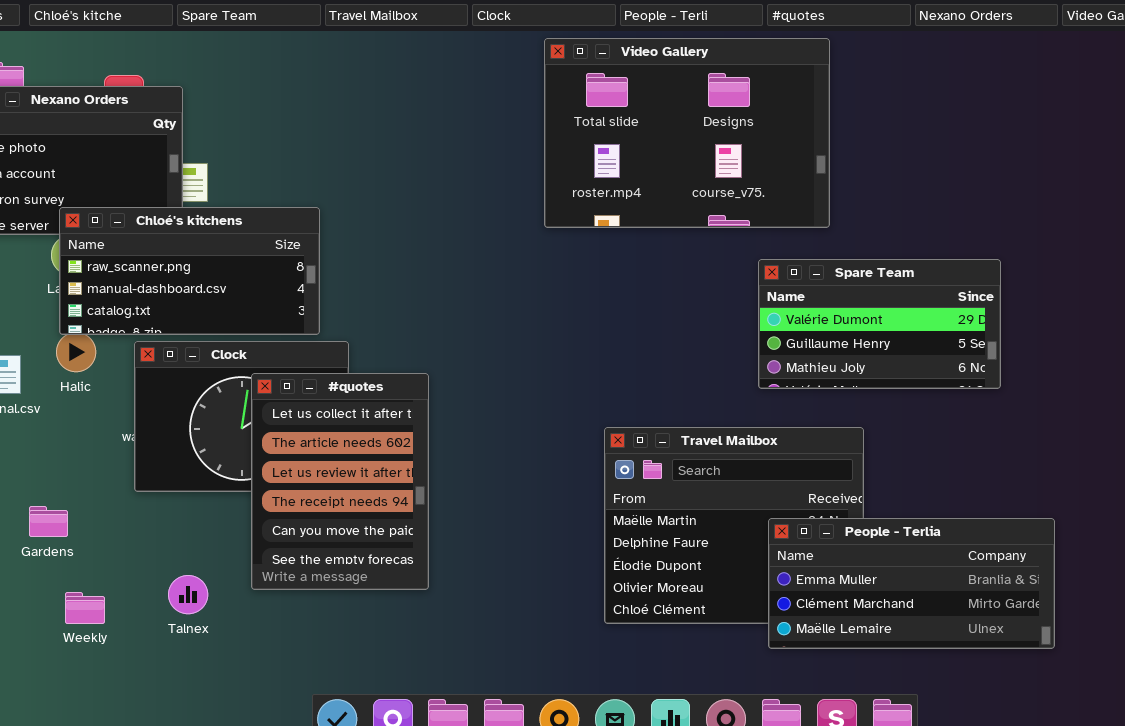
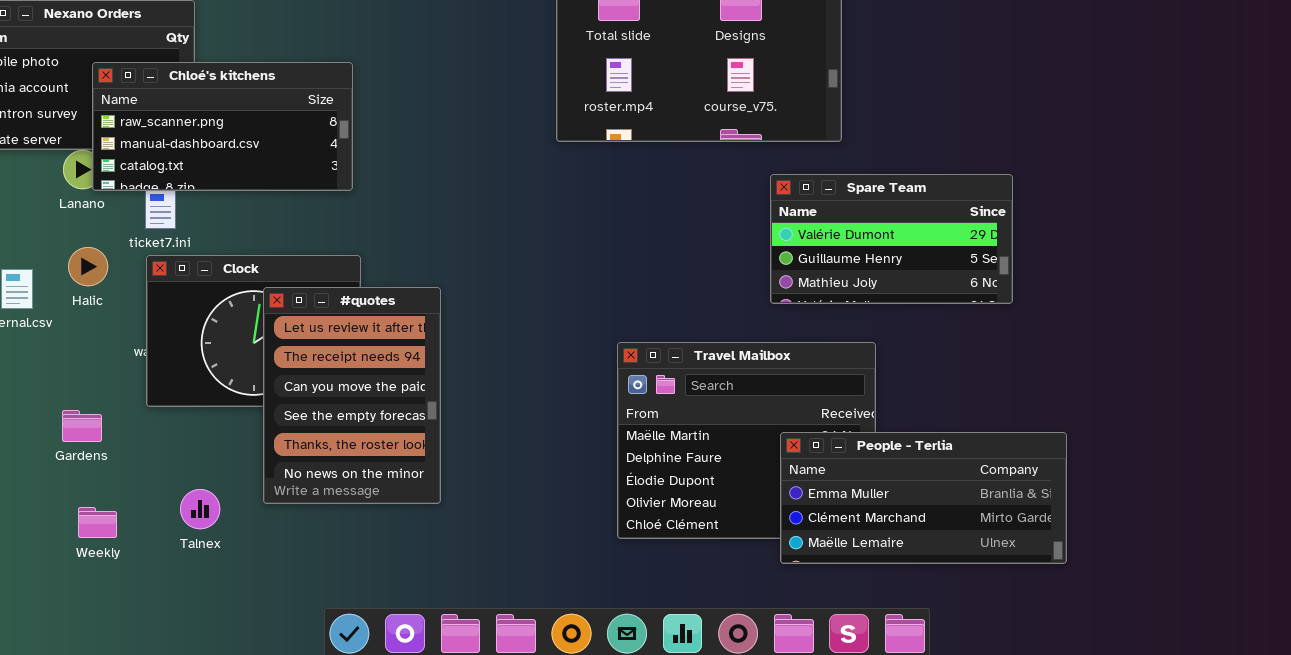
Chloé's kitchens: [59,207,320,335] -> [92,62,353,191], moved
#quotes: [251,373,429,590] -> [263,287,441,504], scrolled down 2 rows
Gardens: [29,506,68,537] -> [62,410,102,442], moved

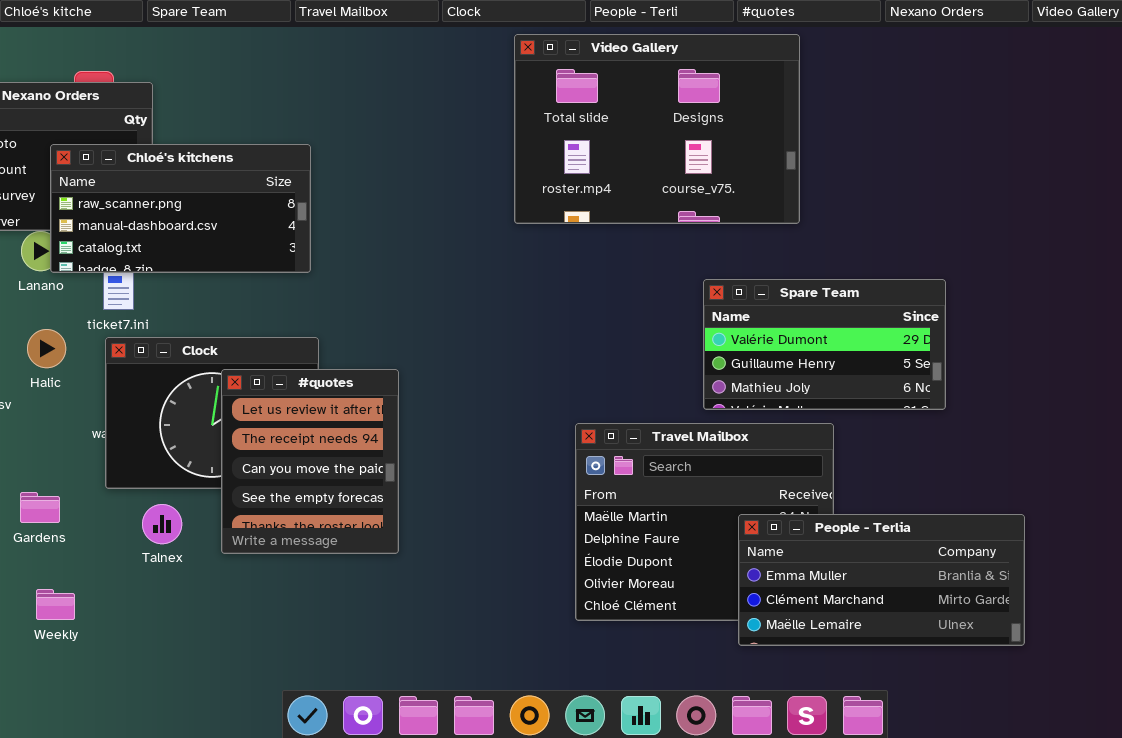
Spare Team: [770,174,1013,304] -> [703,279,946,410], moved
#quotes: [263,287,441,504] -> [221,369,399,554], resized
Talnex: [180,489,220,529] -> [142,504,182,544], moved

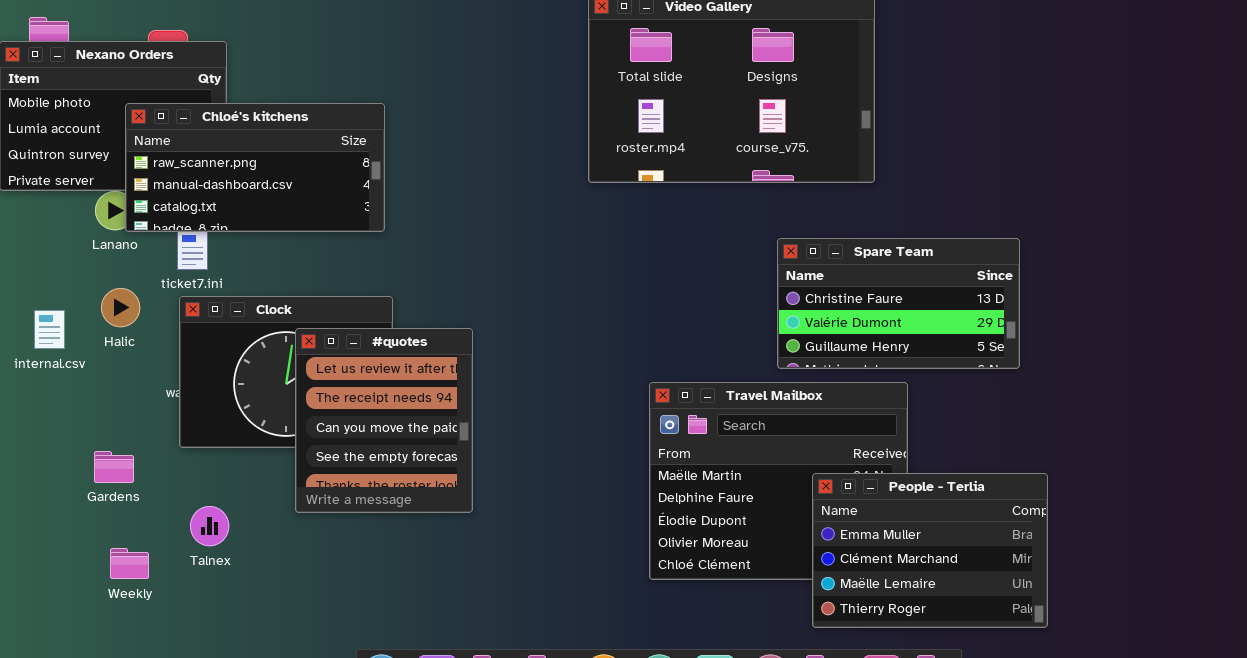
Spare Team: [703,279,946,410] -> [777,238,1020,369], scrolled up 1 row
Talnex: [142,504,182,544] -> [190,506,229,546], moved
People - Terlia: [738,514,1025,646] -> [812,473,1048,628], resized

